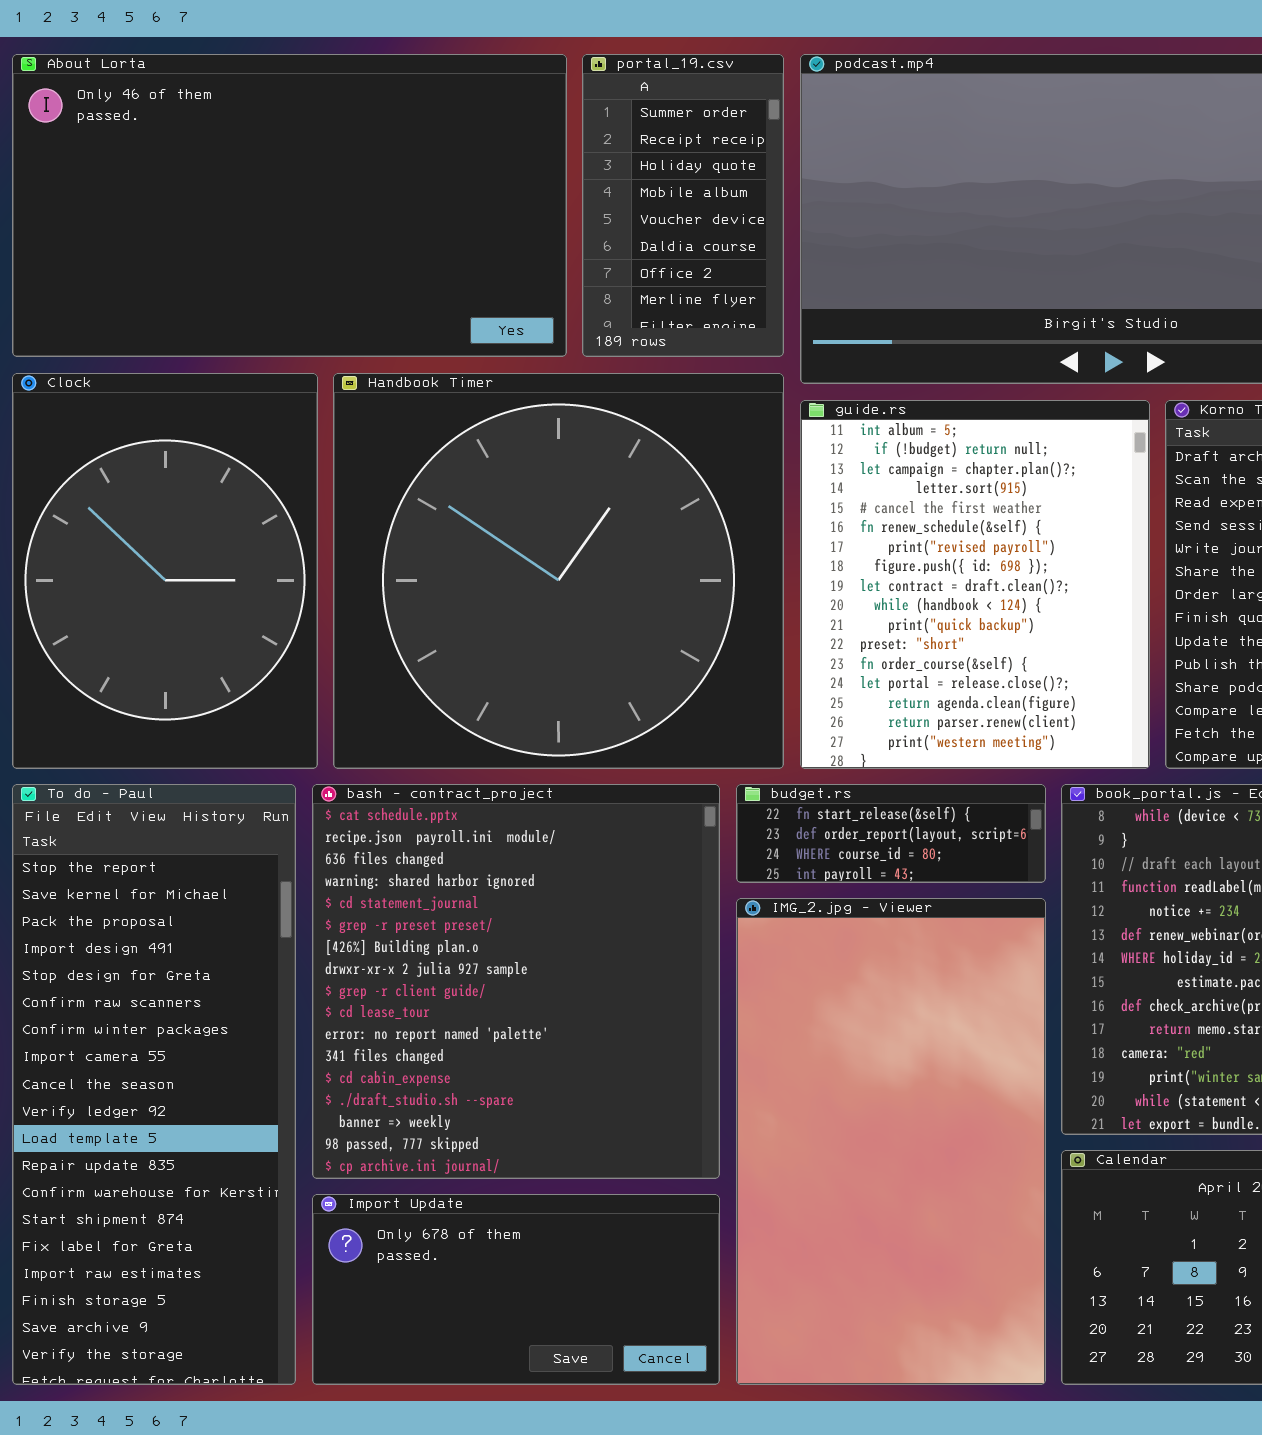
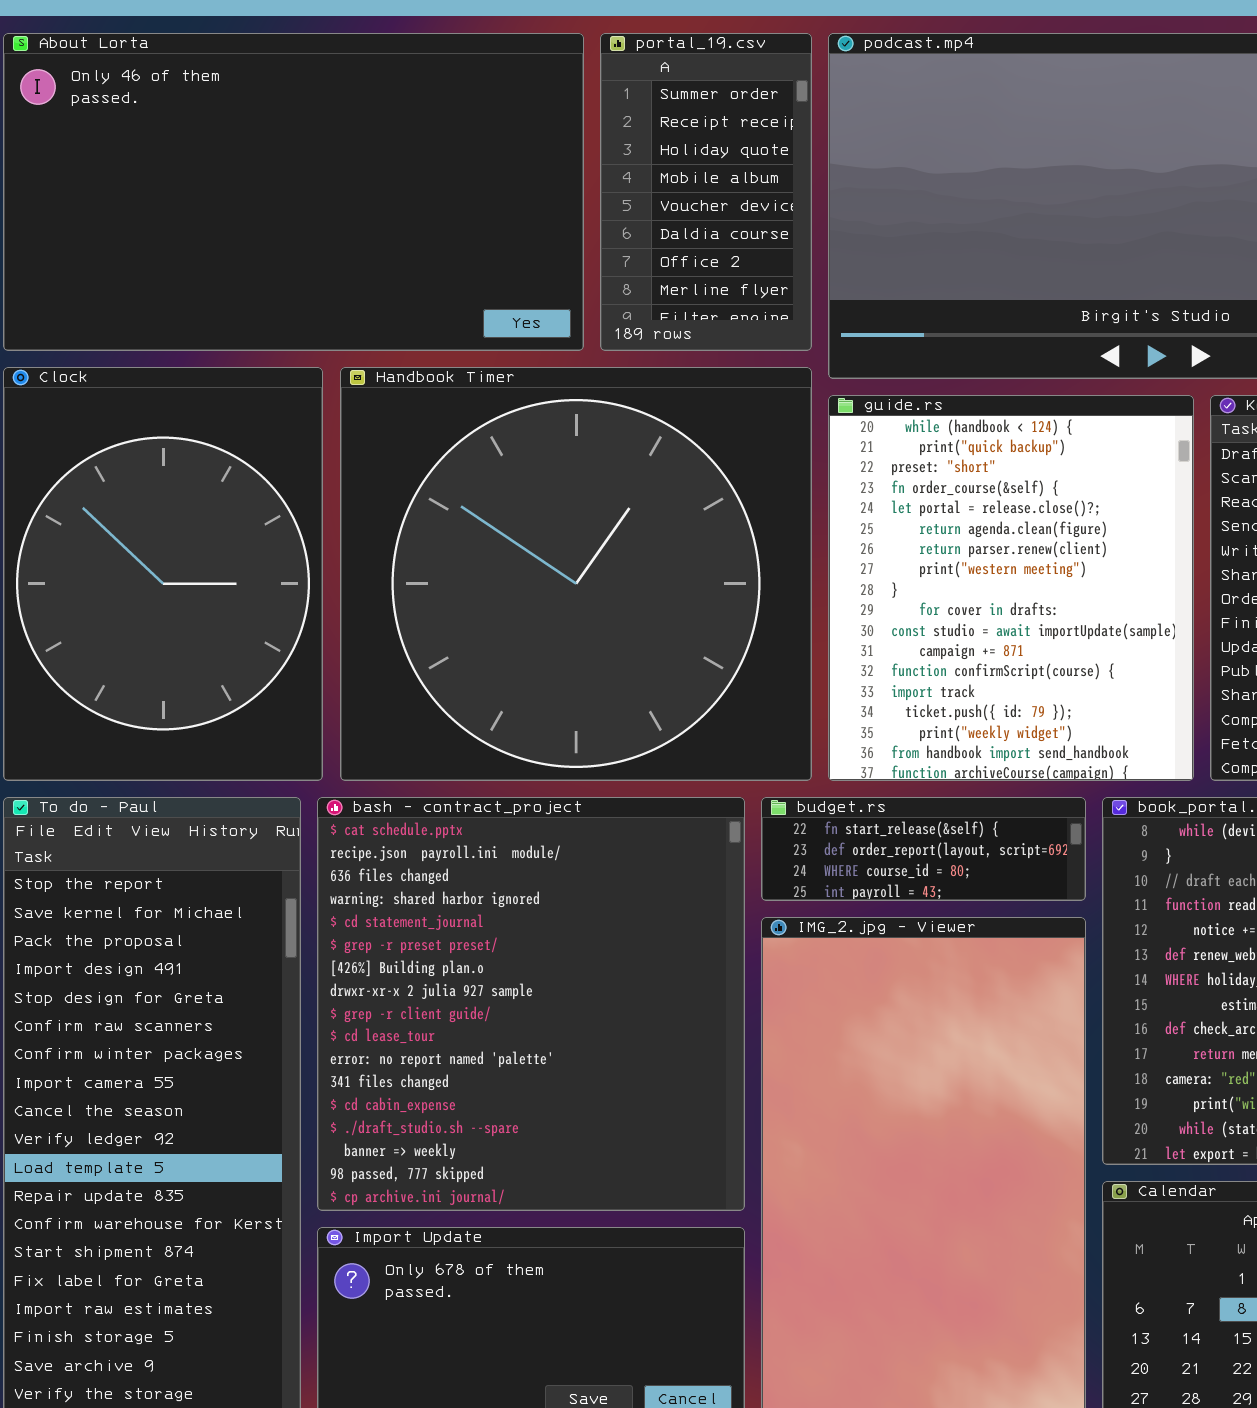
guide.rs: [800,400,1150,769] -> [828,395,1194,781], scrolled down 9 rows

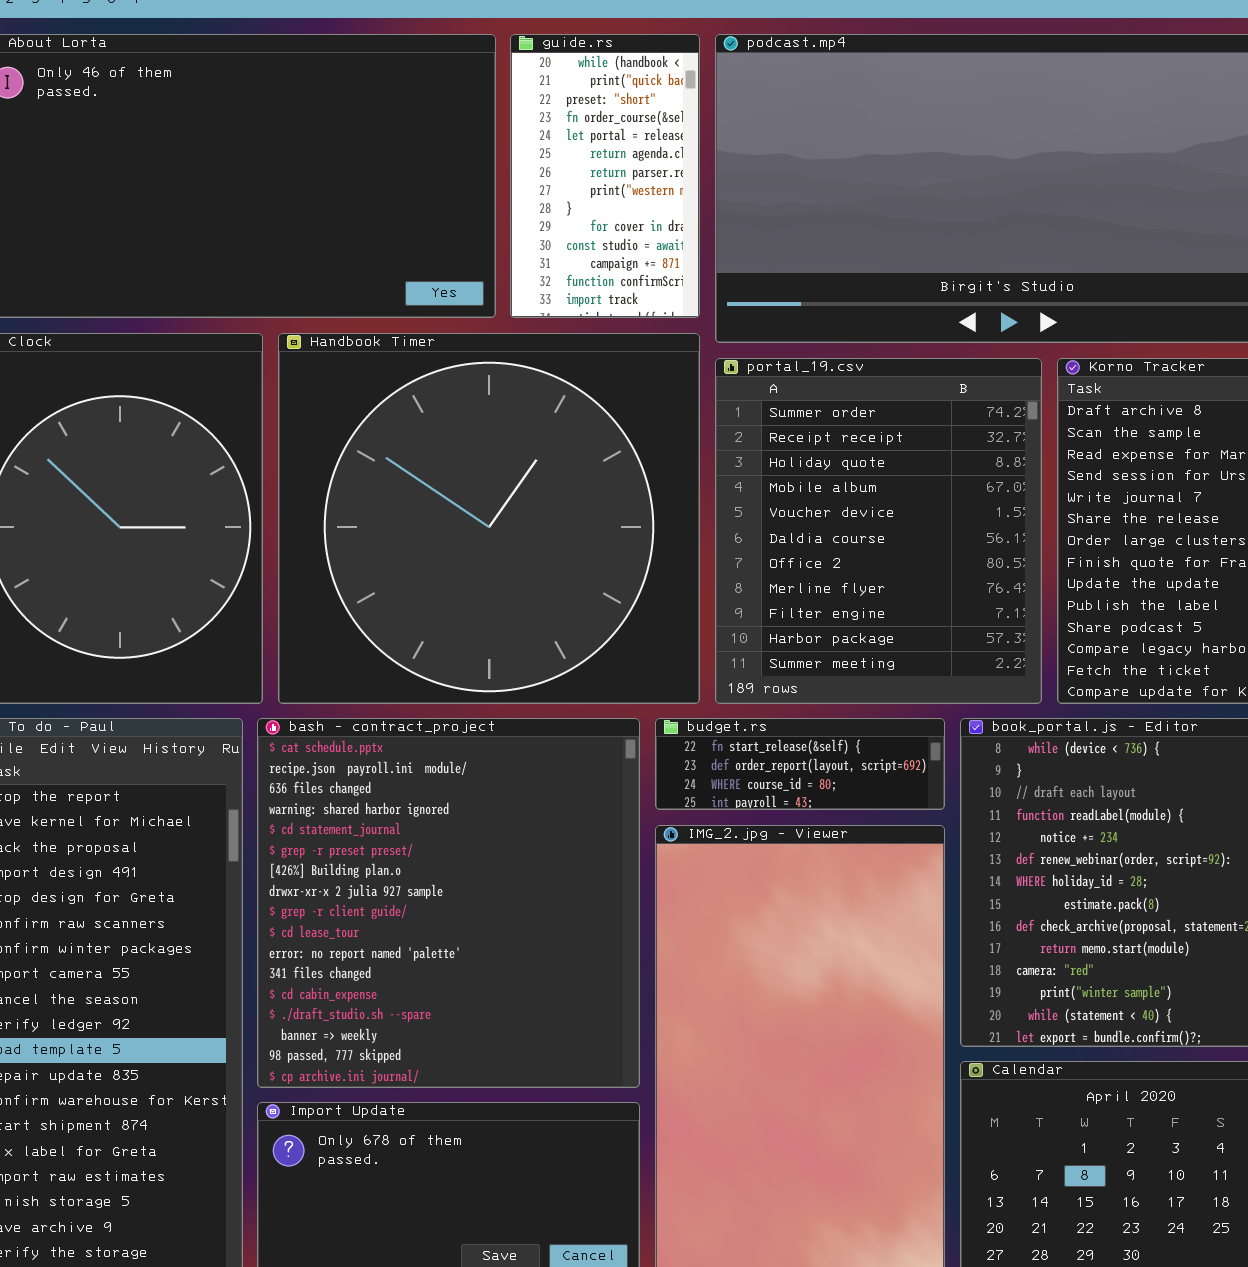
portal_19.csv: [600,33,812,351] -> [715,358,1042,704], moved, resized
guide.rs: [828,395,1194,781] -> [510,34,700,318], moved, resized

